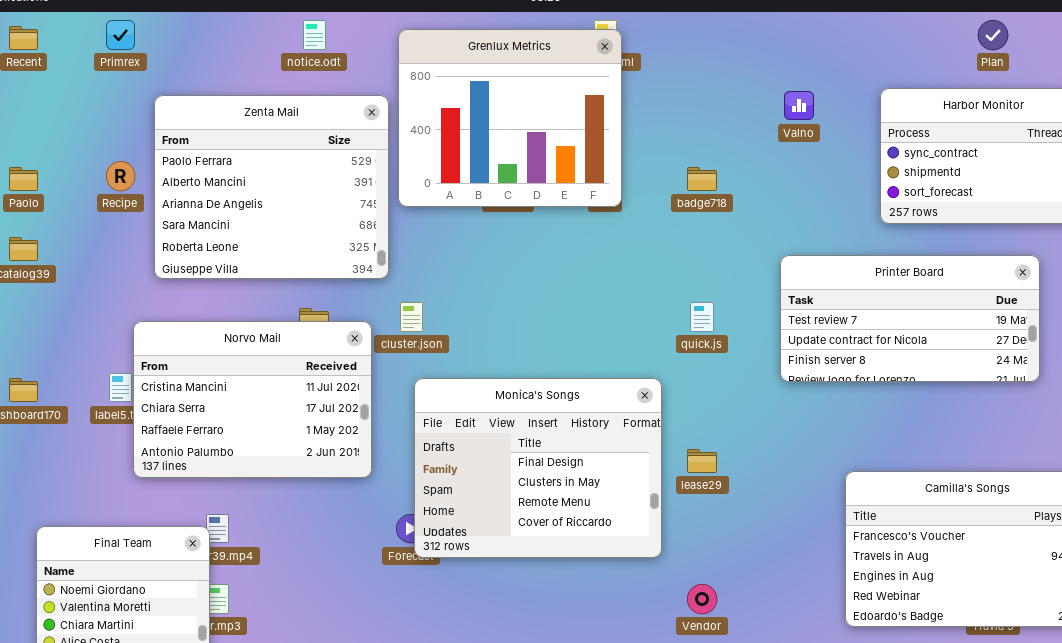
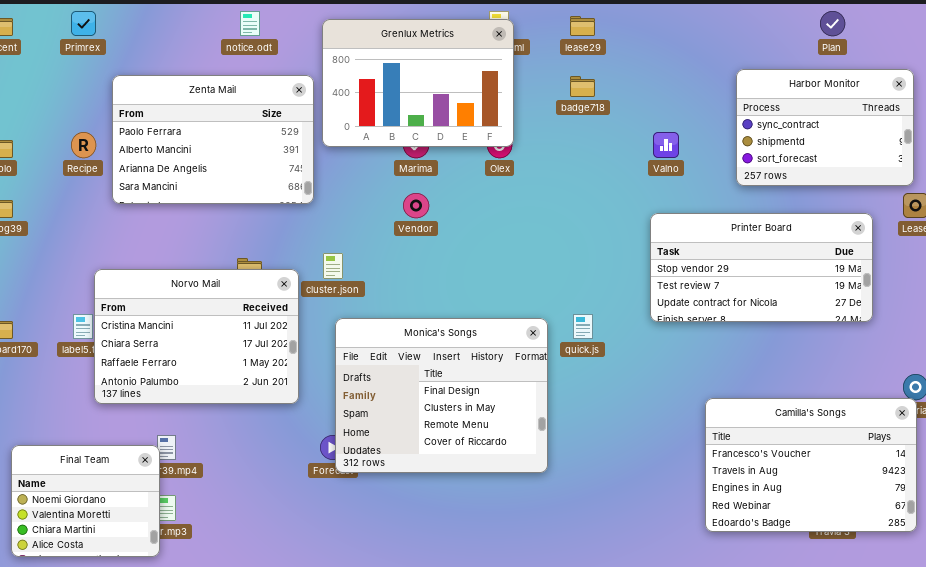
Grenlux Metrics: [398,29,622,207] -> [322,19,514,147], resized
Valno: [784,91,814,120] -> [653,132,679,158], moved
Zenta Mail: [154,95,389,279] -> [112,75,314,204], resized
badge718: [687,167,717,191] -> [570,76,595,97], moved
Printer Board: [780,255,1040,382] -> [650,213,873,322], scrolled up 1 row
quick.js: [690,302,714,332] -> [573,314,593,339], moved
lease29: [687,449,717,473] -> [570,16,595,36], moved
Vendor: [687,584,717,614] -> [403,193,429,218], moved

